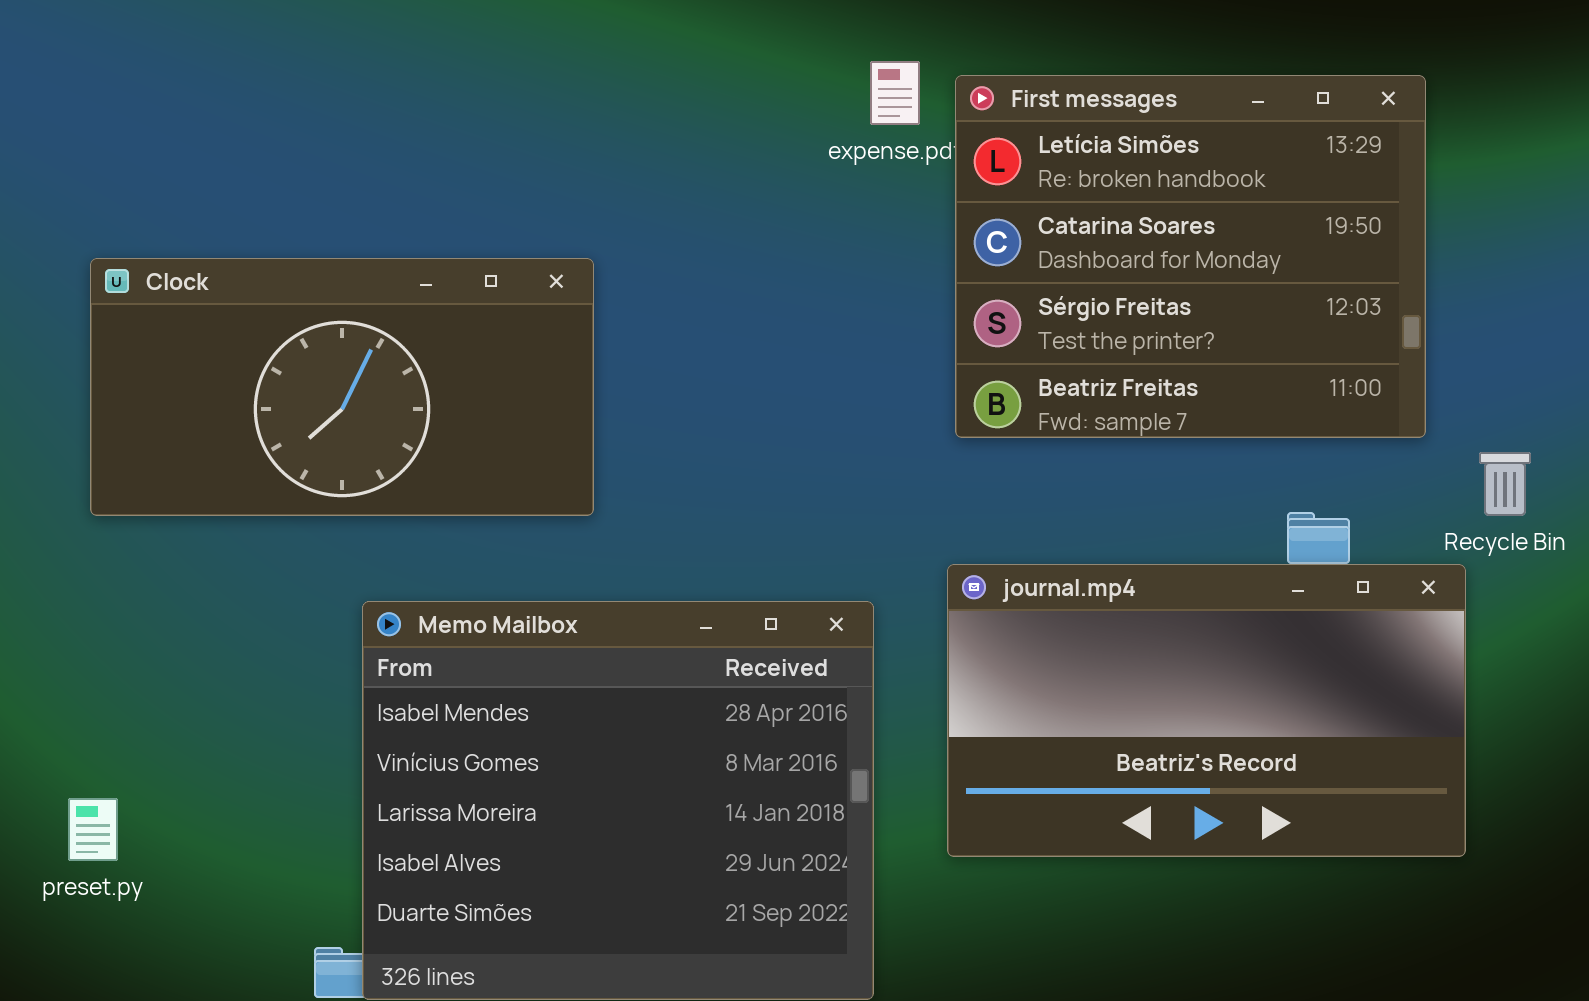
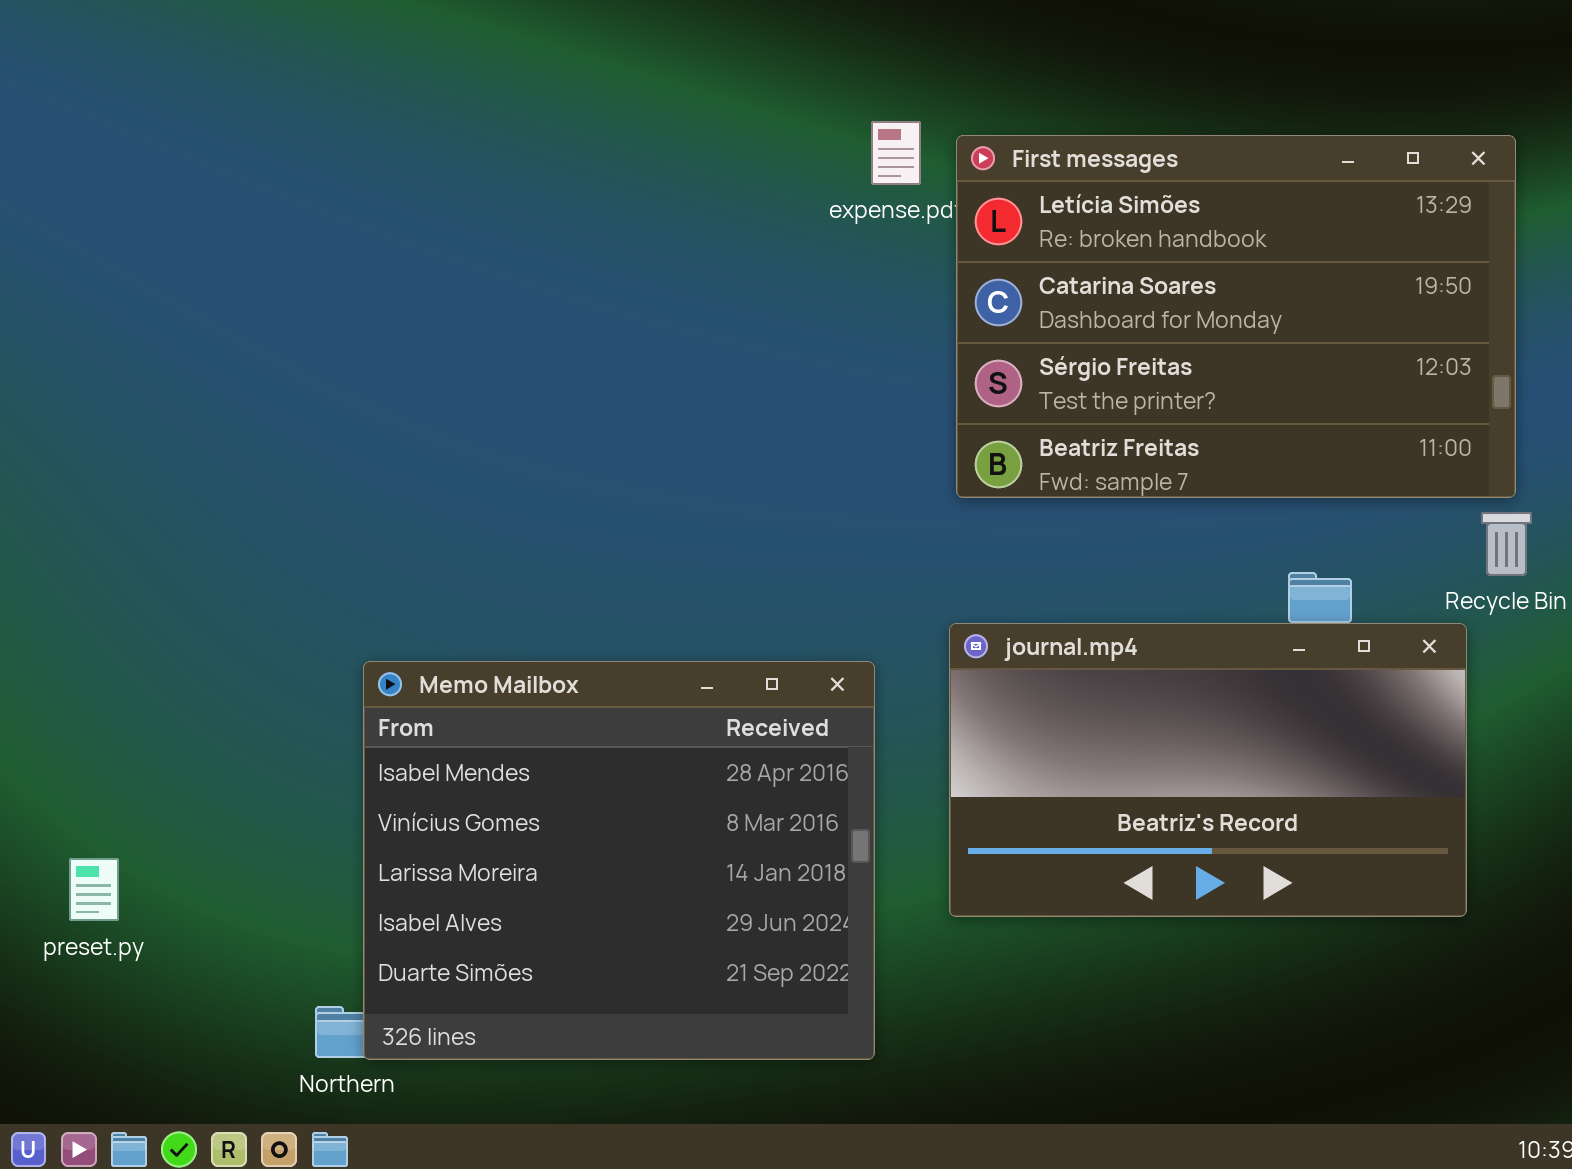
First messages: [955,75,1426,438] -> [956,135,1516,498], resized
Clock: [90,258,594,516] -> none, closed

